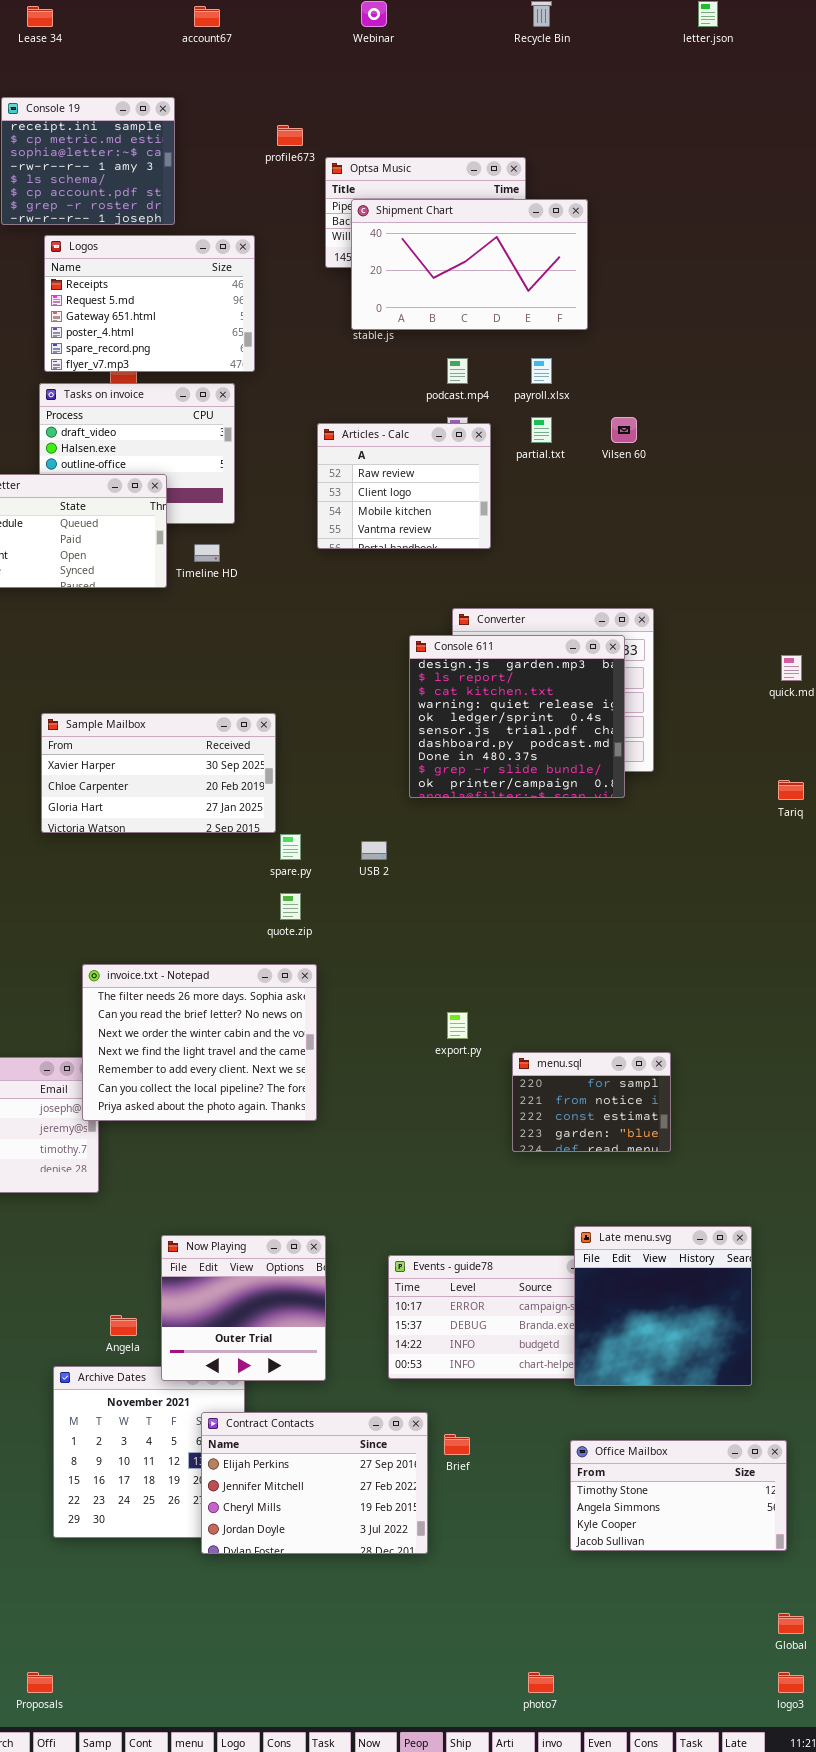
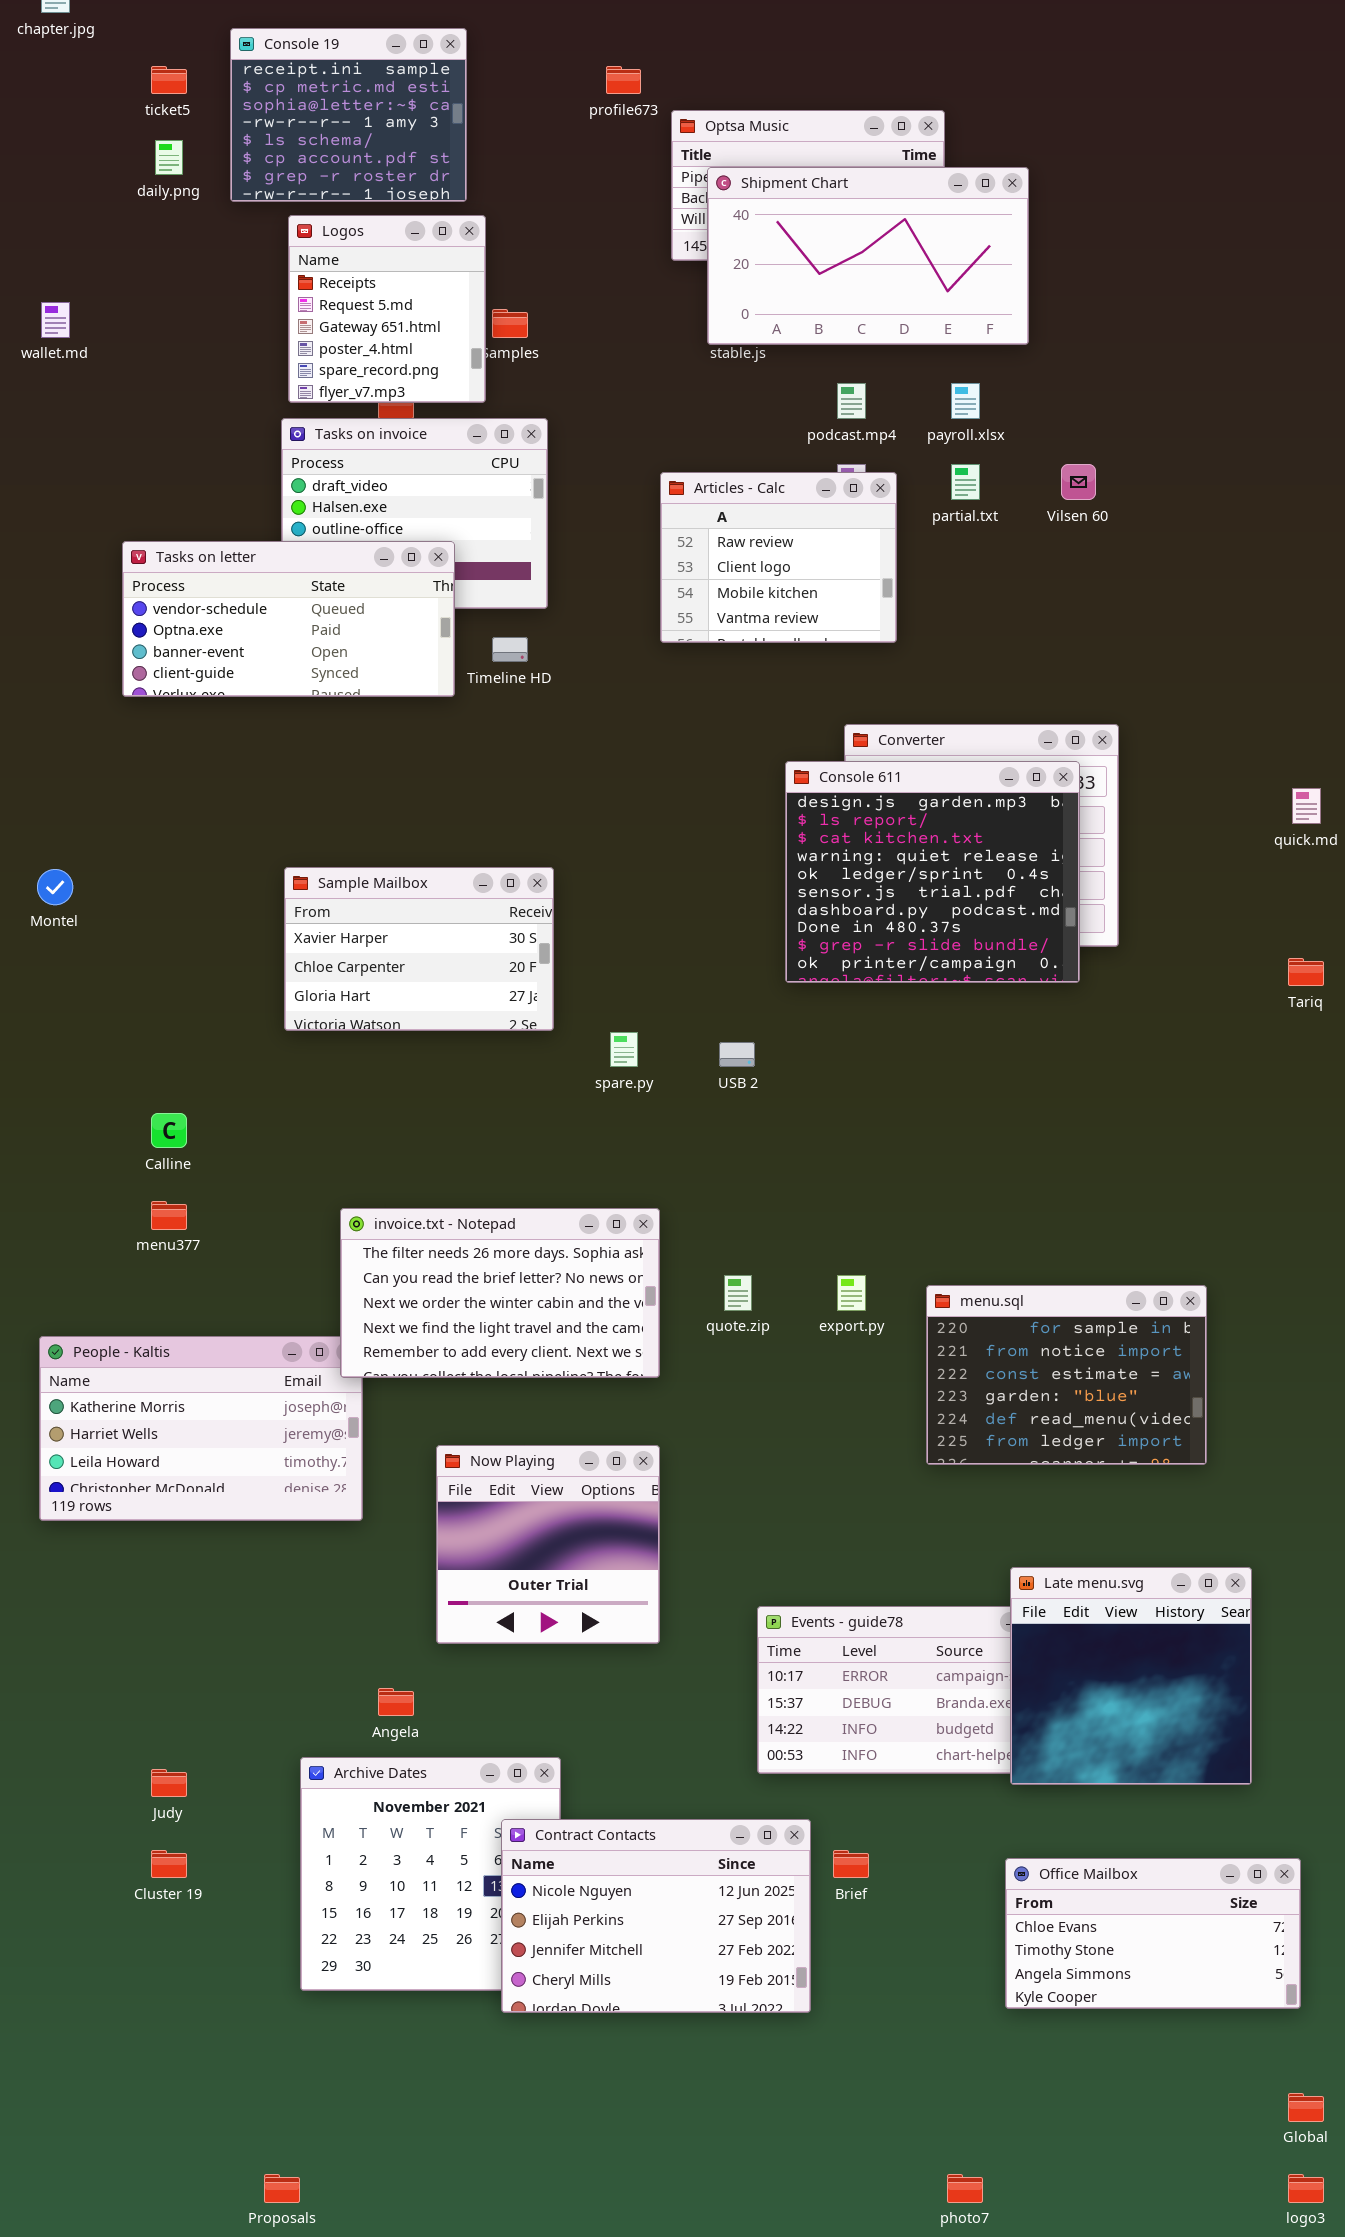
Logos: [44,235,255,372] -> [288,215,486,403], resized
Sample Mailbox: [41,713,276,833] -> [284,867,554,1031], resized
quote.zip: [280,893,301,920] -> [724,1275,752,1311], moved
invoice.txt - Notepad: [82,964,317,1121] -> [340,1208,660,1378], resized
menu.sql: [512,1052,671,1152] -> [926,1285,1207,1465], resized
Now Playing: [161,1235,326,1381] -> [436,1445,660,1644], moved
Contract Contacts: [201,1412,428,1554] -> [501,1819,811,2013], scrolled up 1 row
Office Mailbox: [570,1440,787,1551] -> [1005,1858,1301,2009], scrolled up 1 row

